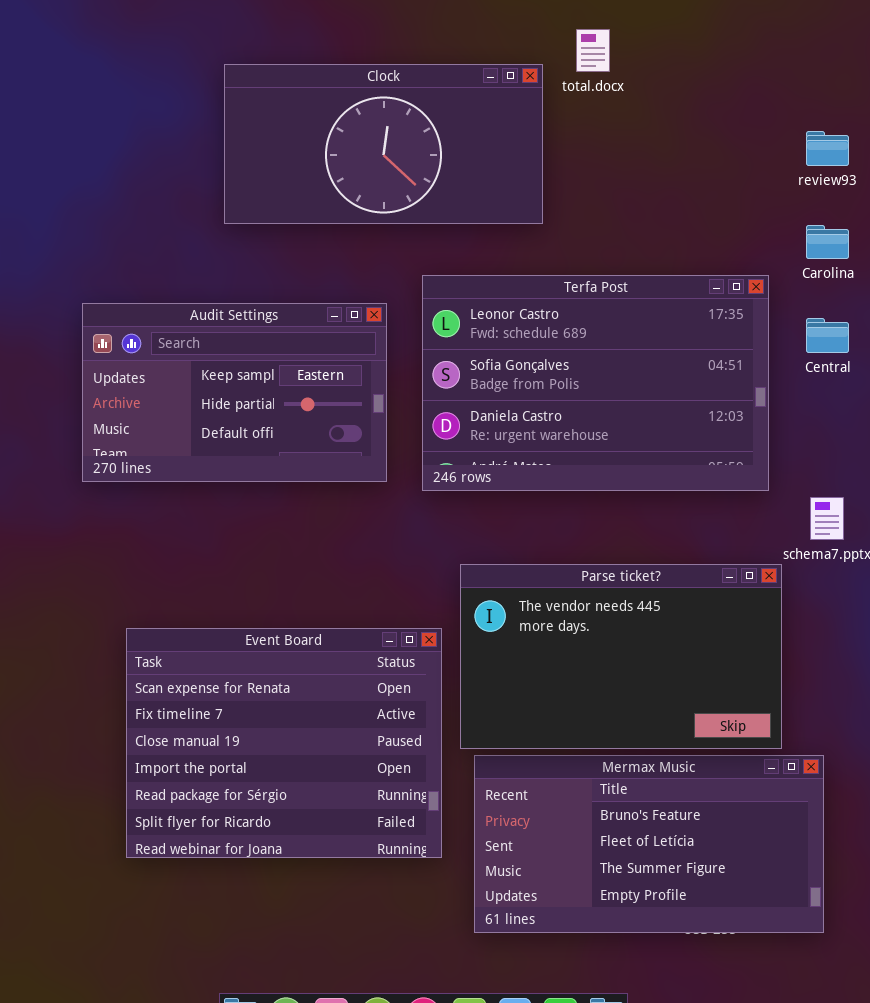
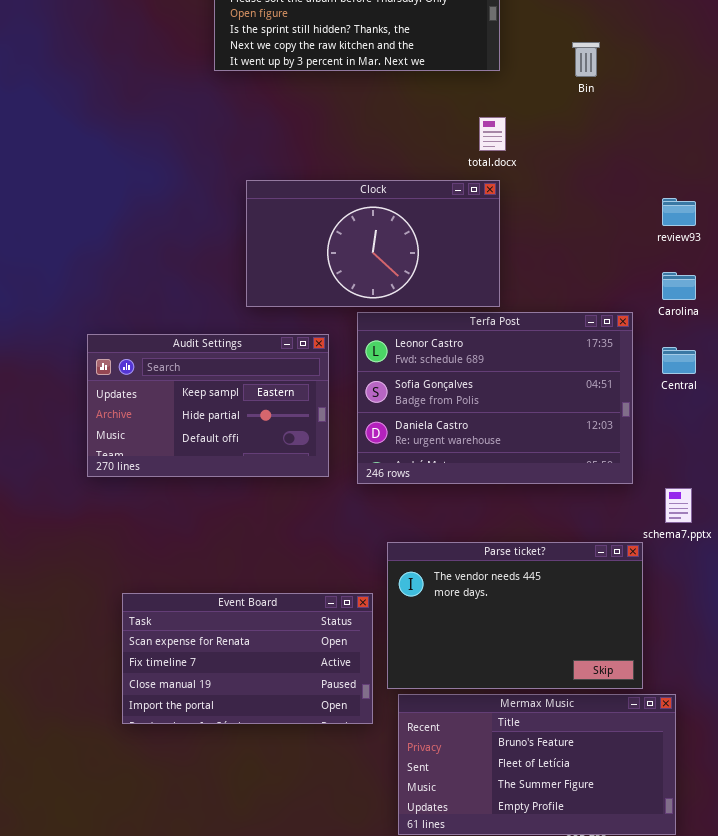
Clock: [224,64,543,224] -> [246,180,500,307], moved
Event Board: [126,628,442,858] -> [122,593,373,724], resized

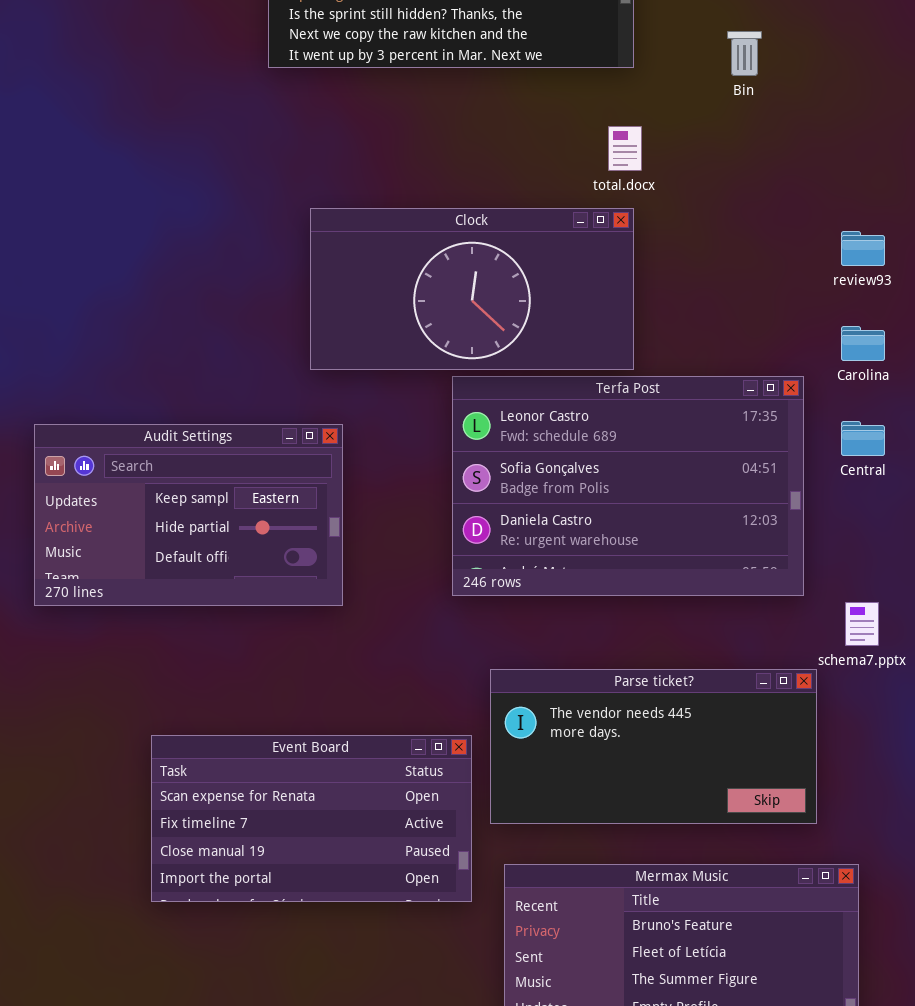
Audit Settings: [87,334,329,477] -> [34,424,343,606], moved
Parse ticket?: [387,542,643,689] -> [490,669,817,824], resized

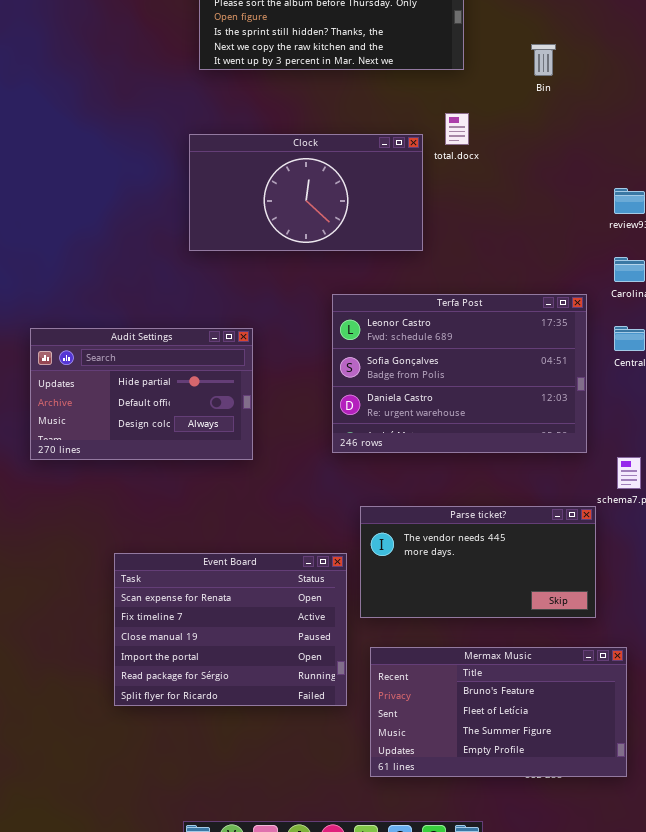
Clock: [310,208,634,370] -> [189,134,423,251], moved
Audit Settings: [34,424,343,606] -> [30,328,253,460], scrolled down 1 row
Event Board: [151,735,472,902] -> [114,553,347,706], resized

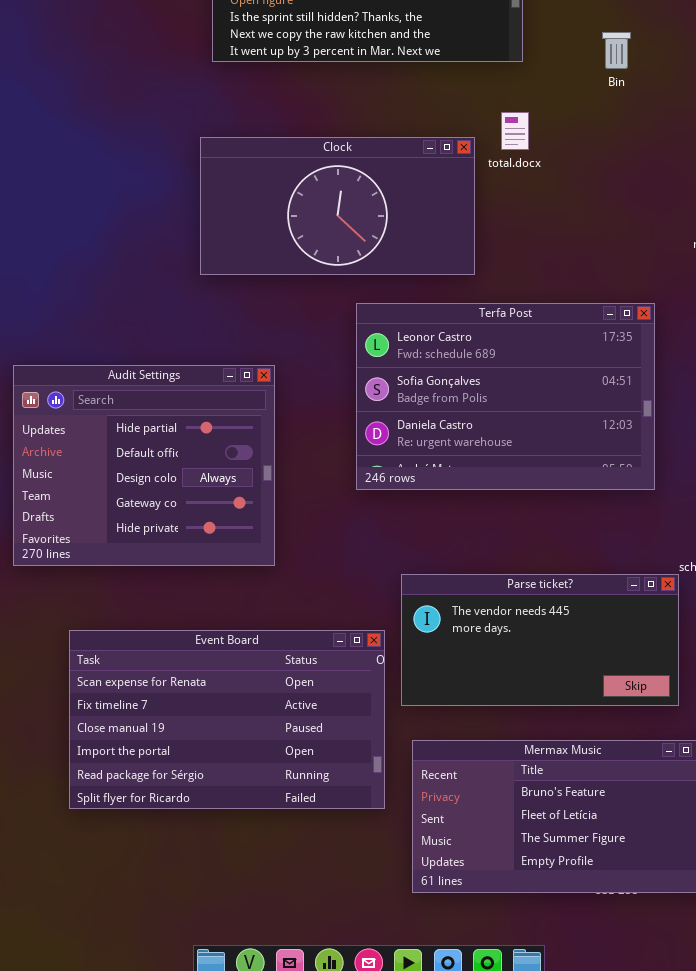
Terfa Post: [332,294,587,453] -> [356,303,655,490], moved
Audit Settings: [30,328,253,460] -> [13,365,275,566], resized
Event Board: [114,553,347,706] -> [69,630,385,809], resized

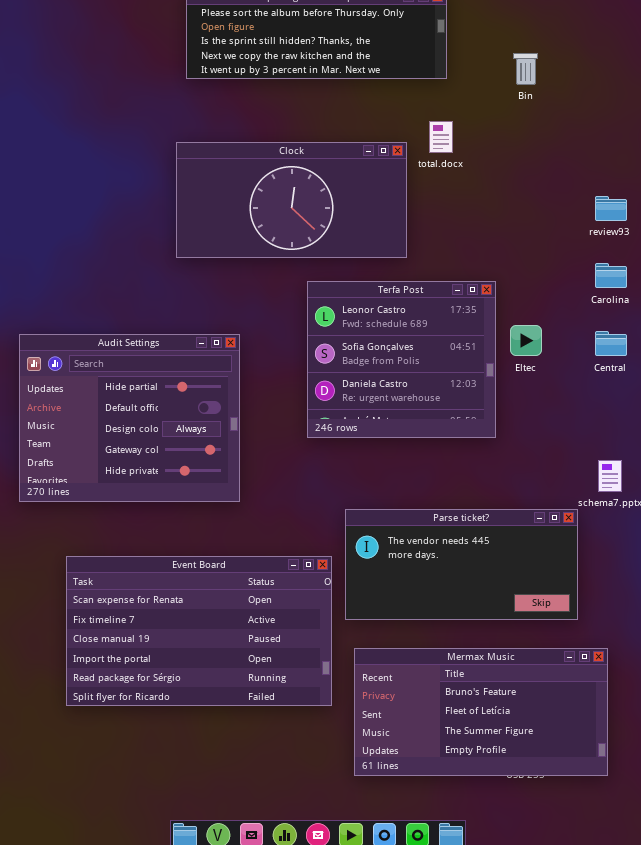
Terfa Post: [356,303,655,490] -> [307,281,496,438], resized

